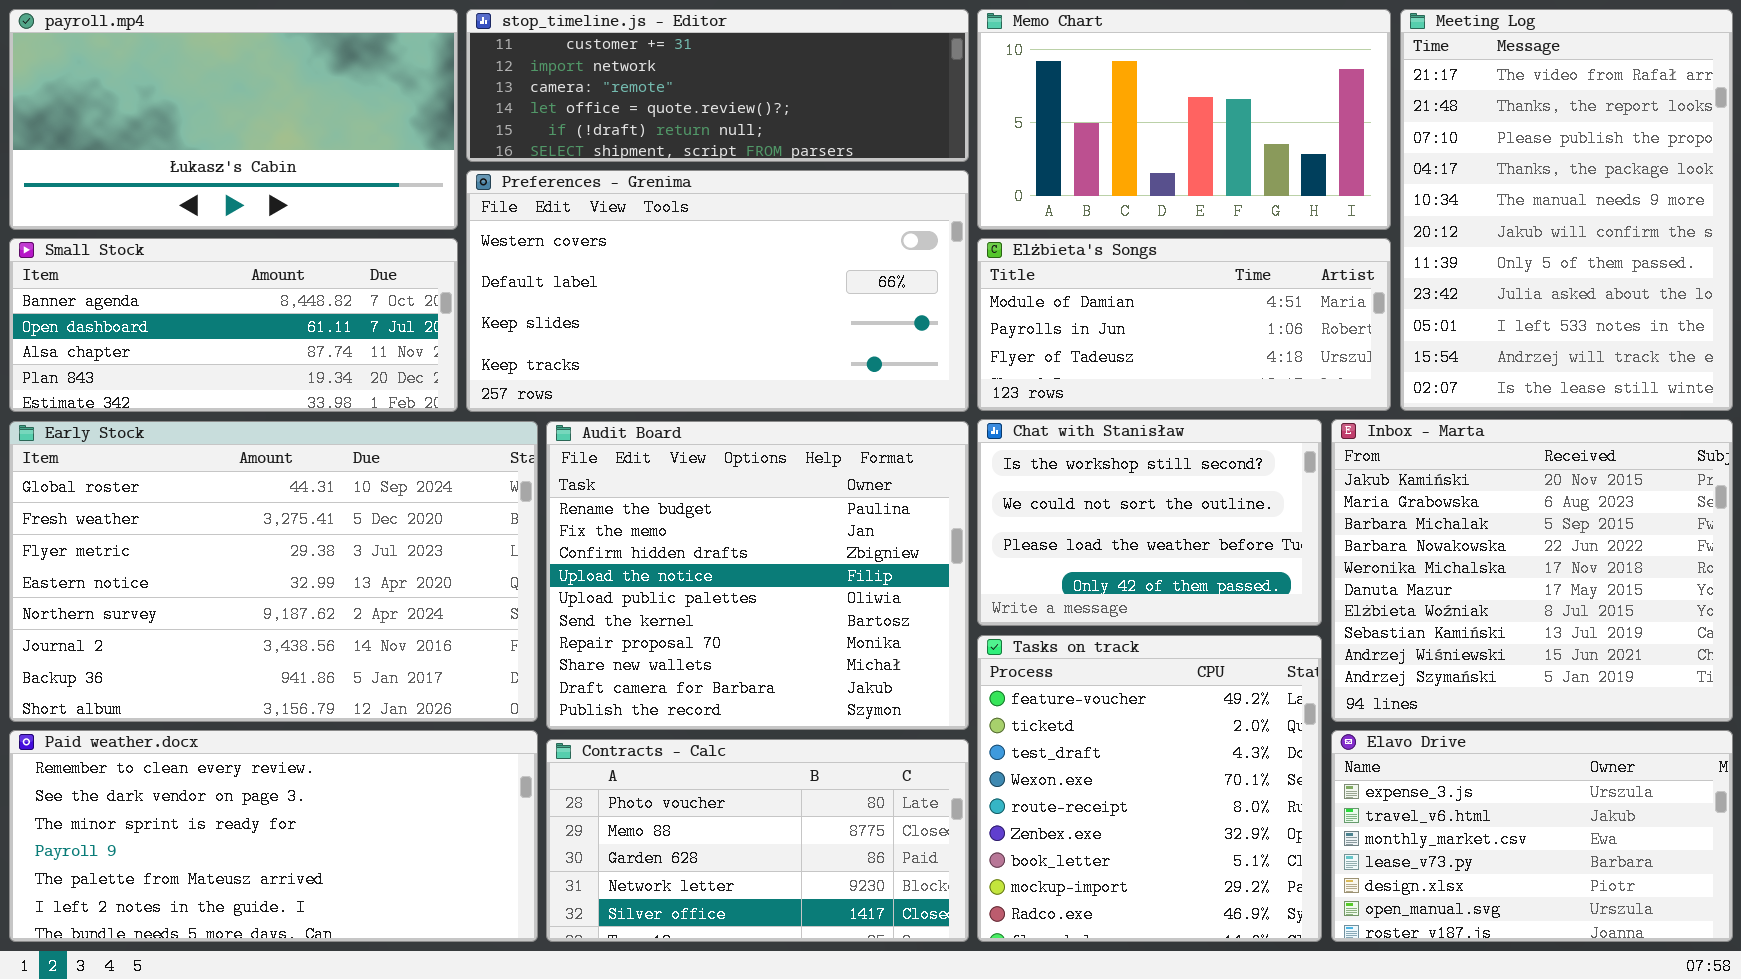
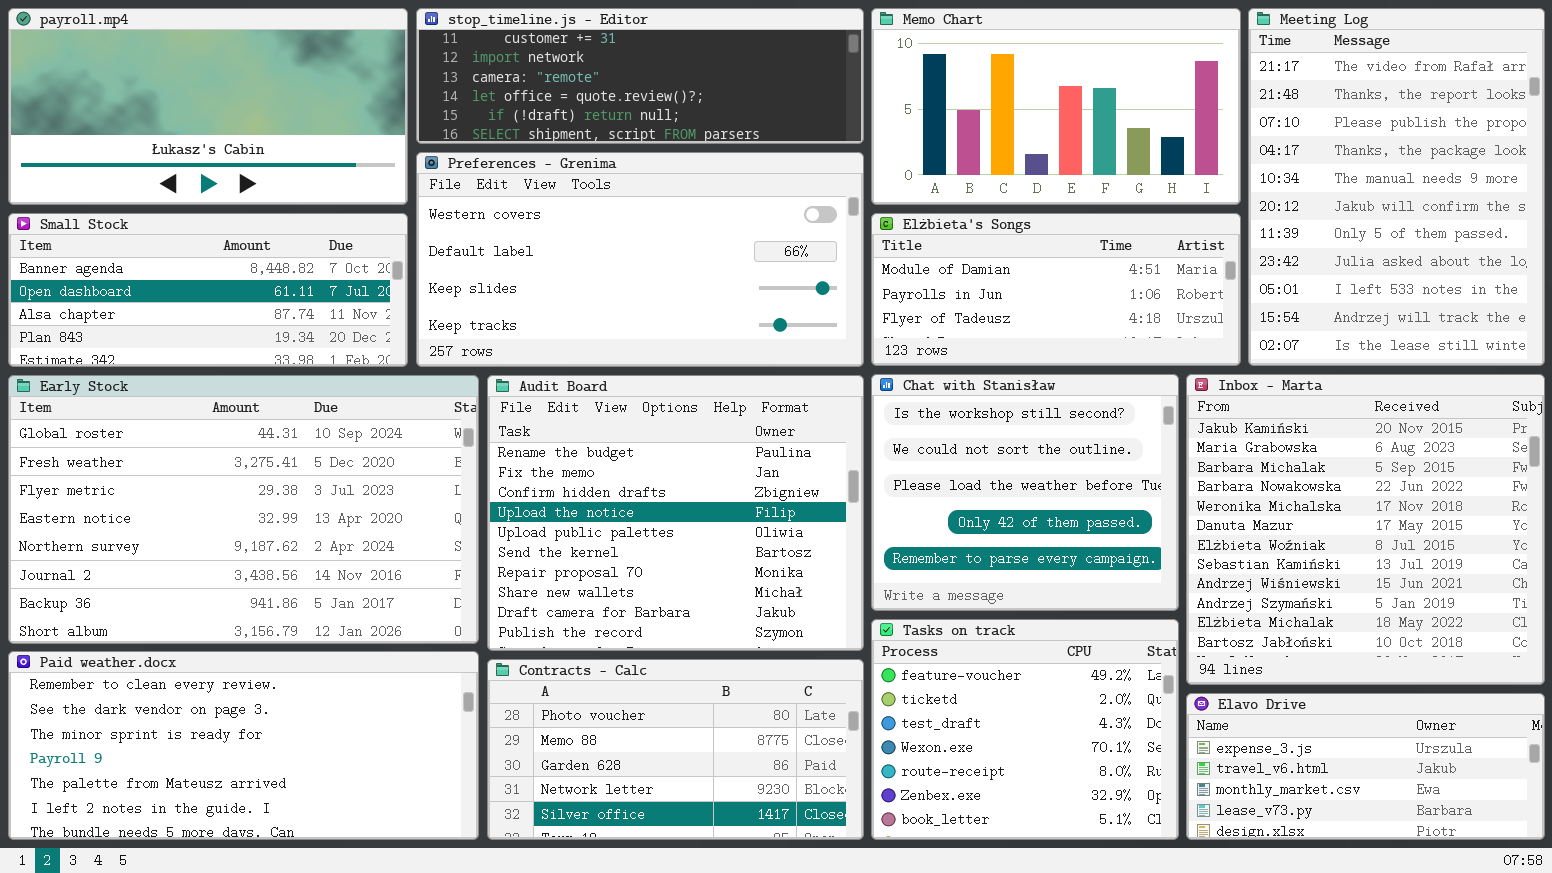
Chat with Stanisław: [977,419,1322,626] -> [871,374,1179,611], resized
Inbox - Marta: [1331,419,1733,722] -> [1186,374,1545,685], resized
Tasks on track: [977,635,1322,942] -> [871,619,1179,840], resized
Elavo Drive: [1331,730,1733,942] -> [1186,693,1545,840], resized

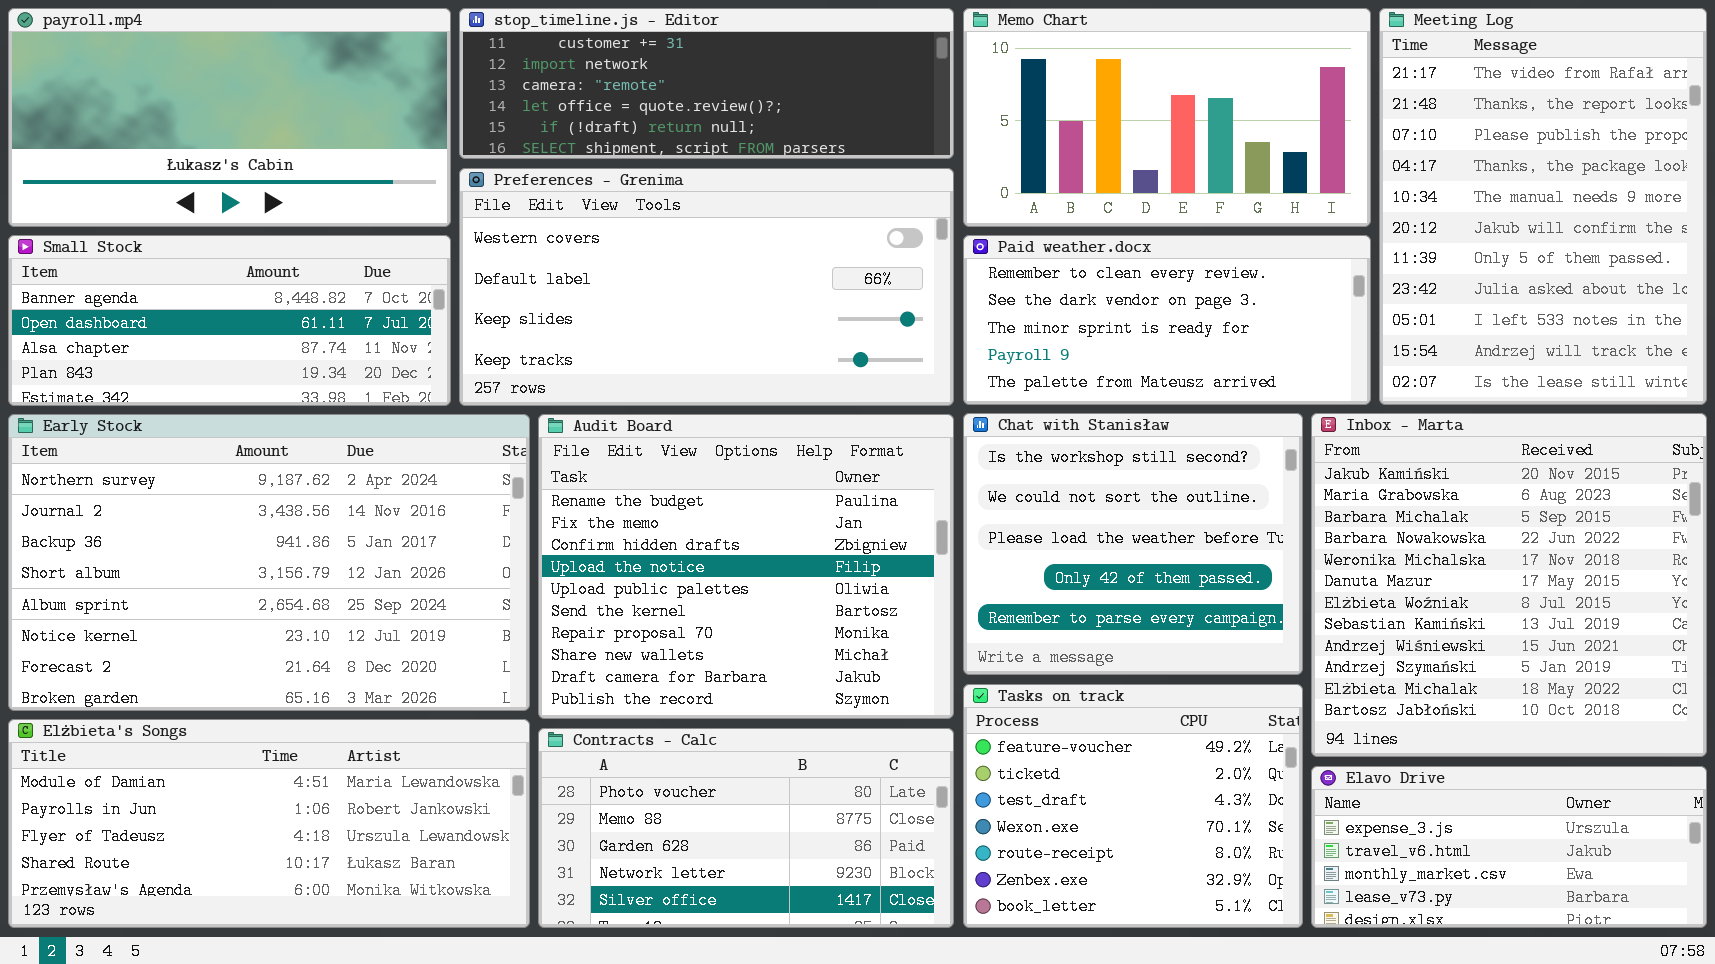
Elżbieta's Songs: [871,213,1241,366] -> [8,719,530,928], moved, resized
Early Stock: [8,375,479,644] -> [8,414,530,711], scrolled down 4 rows
Paid weather.docx: [8,651,479,840] -> [963,235,1371,405], moved, resized

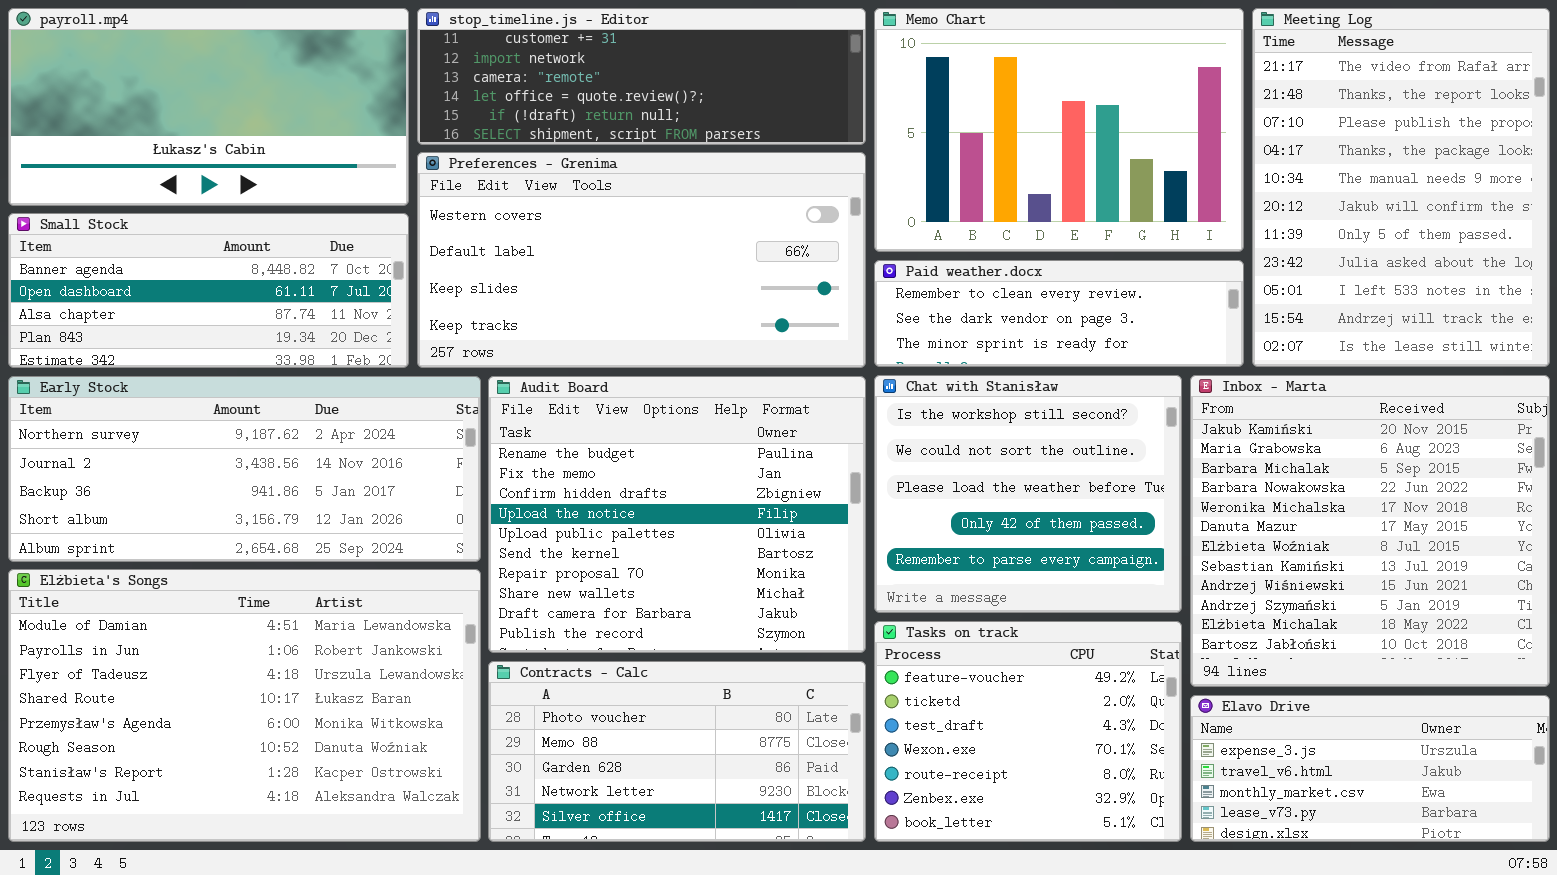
Memo Chart: [963,8,1371,227] -> [874,8,1244,252], resized
Paid weather.docx: [963,235,1371,405] -> [874,260,1244,367], resized
Early Stock: [8,414,530,711] -> [8,376,481,562], resized
Elżbieta's Songs: [8,719,530,928] -> [8,569,481,842], resized

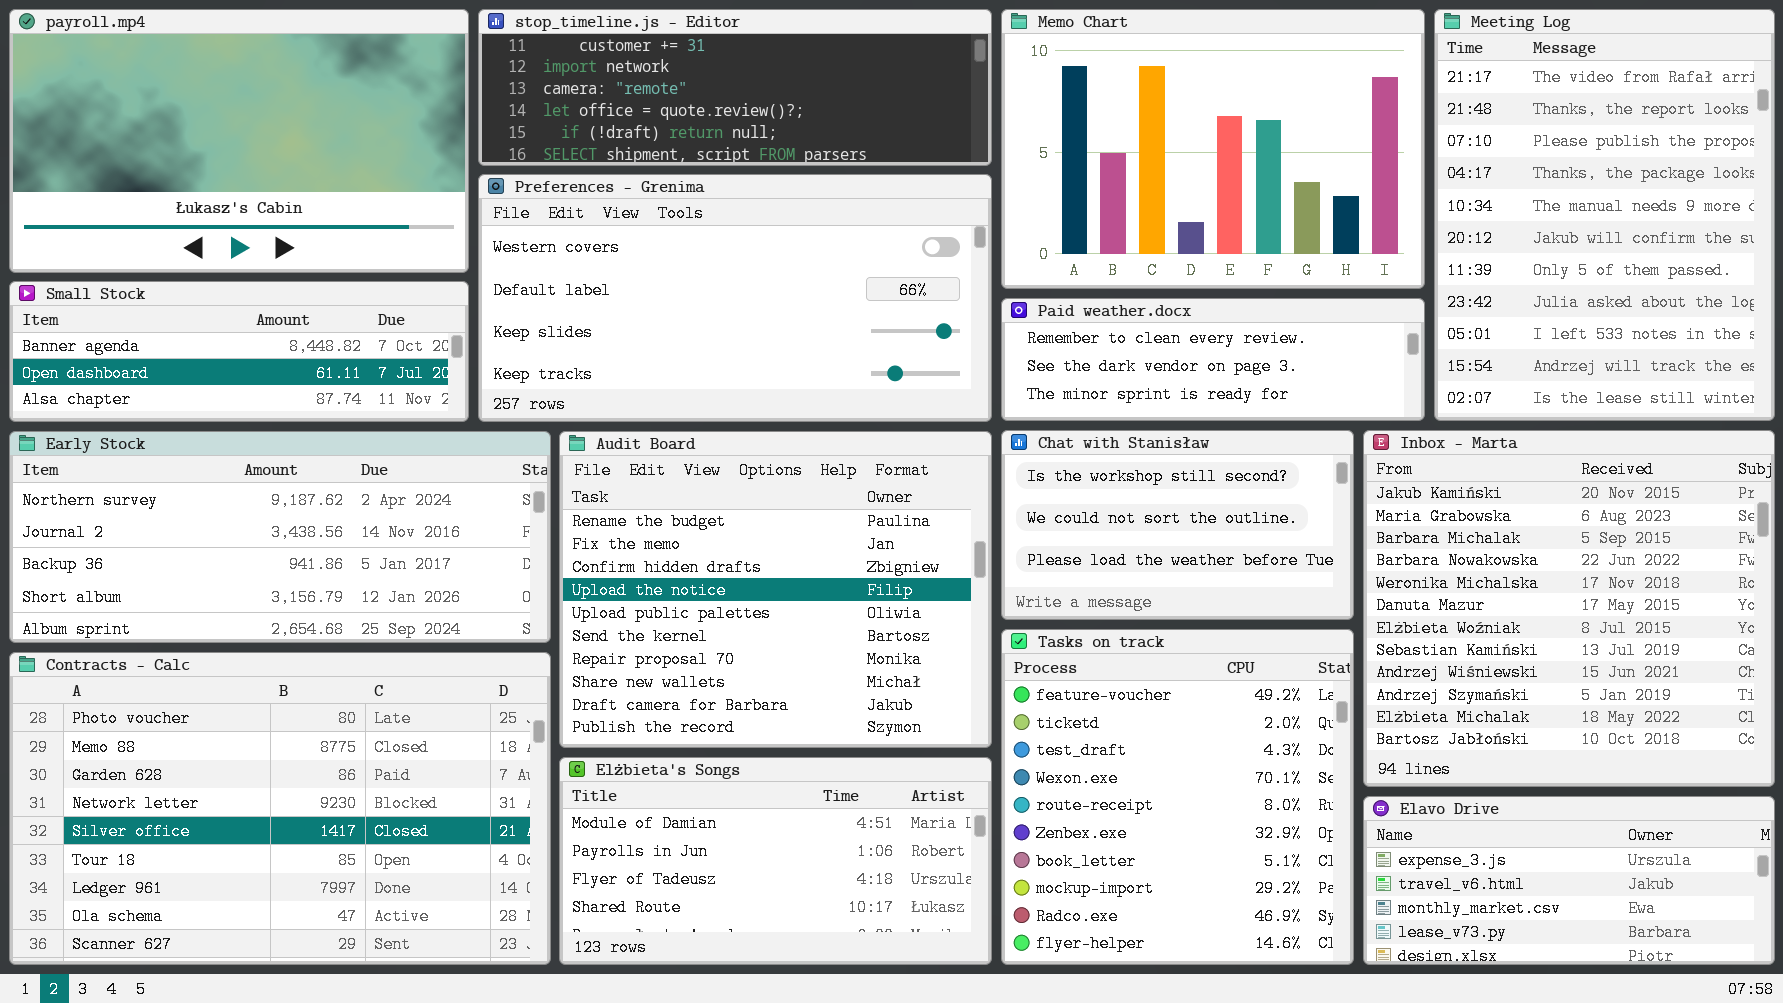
payroll.mp4: [8,8,409,206] -> [9,9,469,273], resized
Small Stock: [8,213,409,368] -> [9,281,469,422], resized
Chat with Stanisław: [874,375,1182,613] -> [1001,430,1354,620], resized
Elżbieta's Songs: [8,569,481,842] -> [559,757,992,965], moved, resized
Tasks on track: [874,621,1182,842] -> [1001,629,1354,965], resized
Contracts - Calc: [488,661,866,842] -> [9,652,551,965], moved, resized

